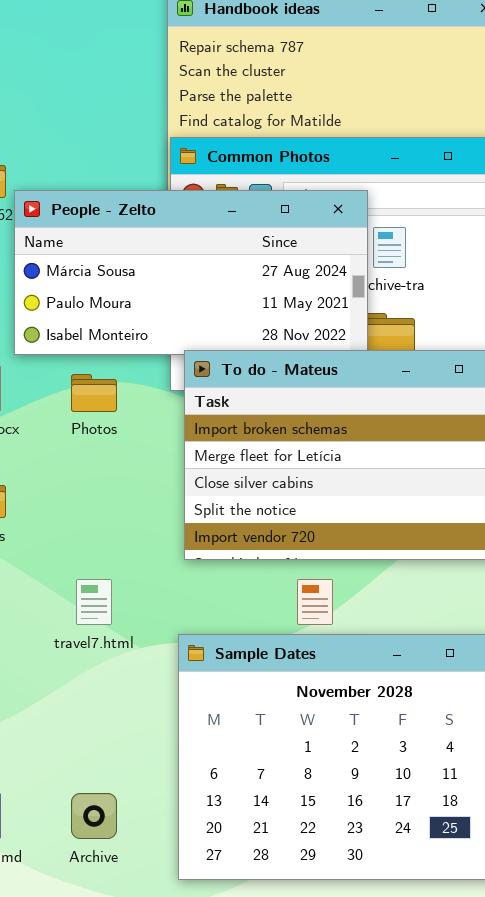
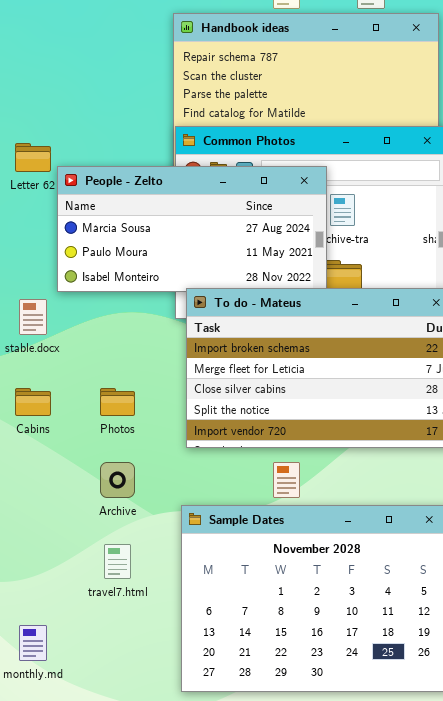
Photos: [71,374,117,412] -> [100,388,135,416], moved
travel7.html: [76,579,112,625] -> [104,544,131,579], moved
Archive: [71,793,117,839] -> [100,462,135,498], moved

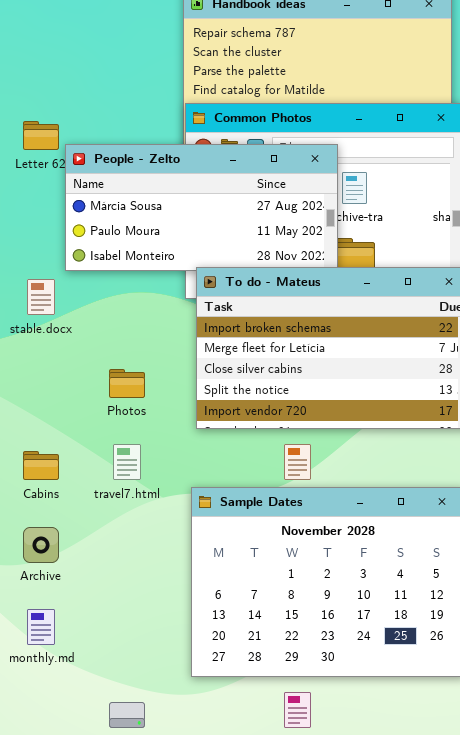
Cabins: [15,388,51,416] -> [23,451,59,480], moved
Archive: [100,462,135,498] -> [23,527,59,563], moved
travel7.html: [104,544,131,579] -> [113,444,141,480], moved

